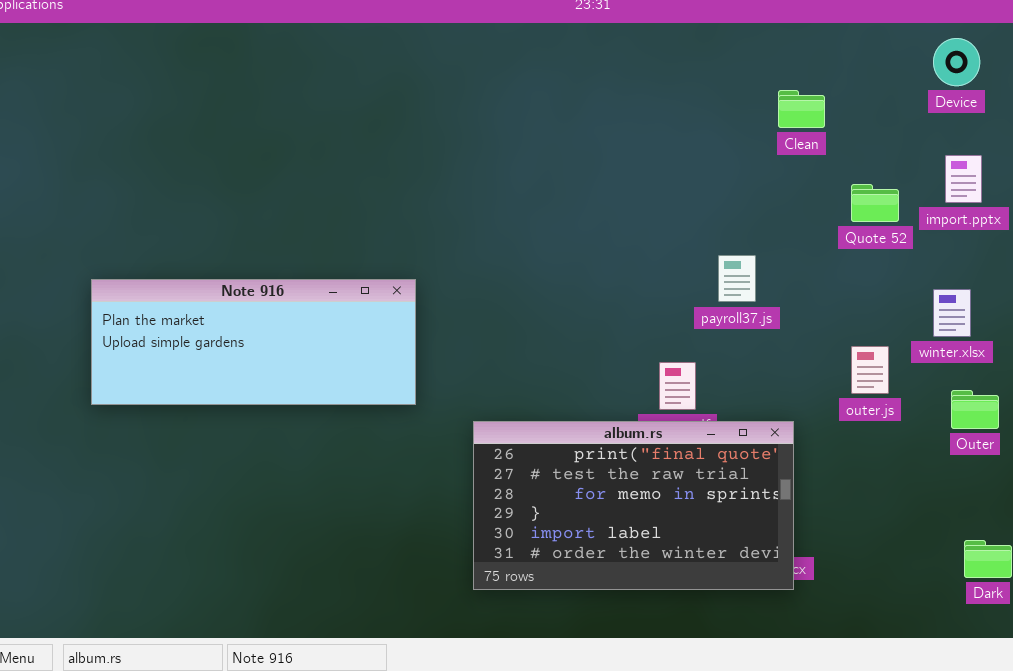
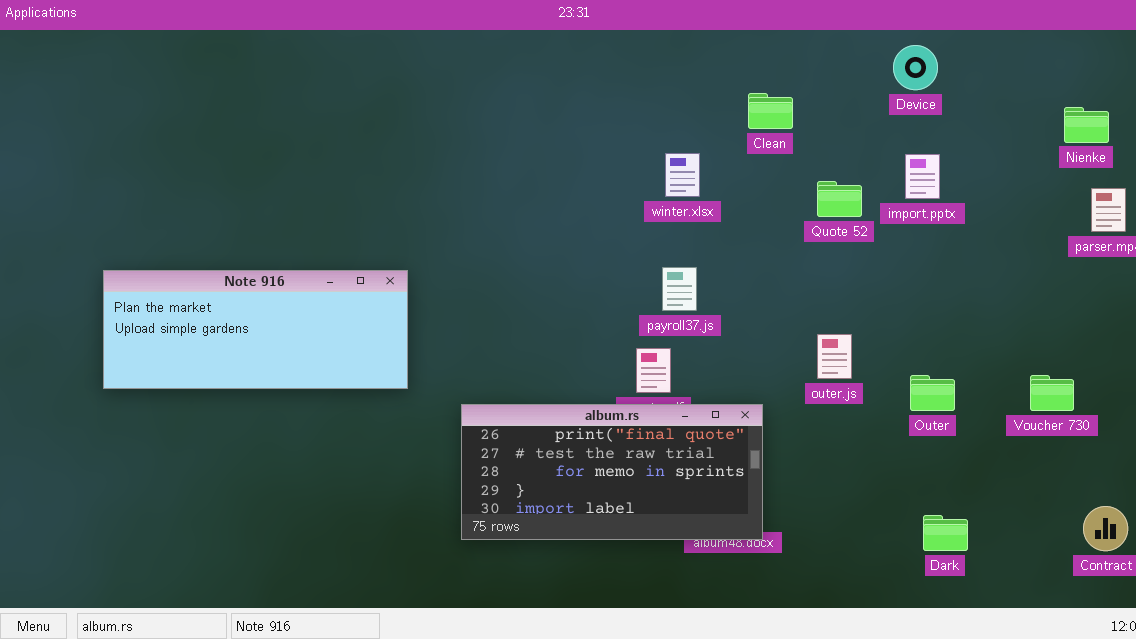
payroll37.js: [718,255,756,302] -> [662,267,697,311], moved
winter.xlsx: [933,289,971,337] -> [665,153,700,197], moved
album.rs: [473,421,794,590] -> [461,404,763,540], resized

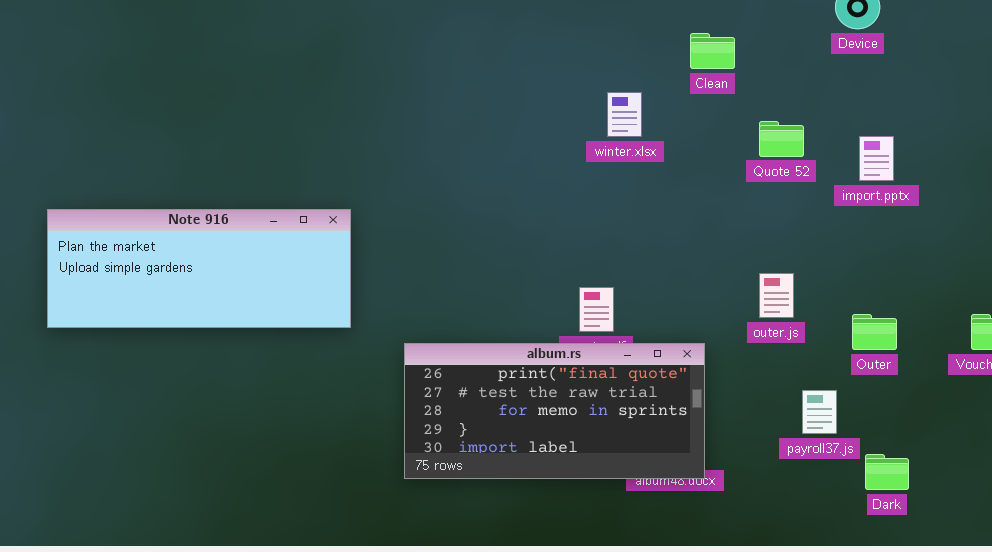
import.pptx: [905,154,940,199] -> [859,136,894,181], moved
payroll37.js: [662,267,697,311] -> [802,390,837,434], moved

